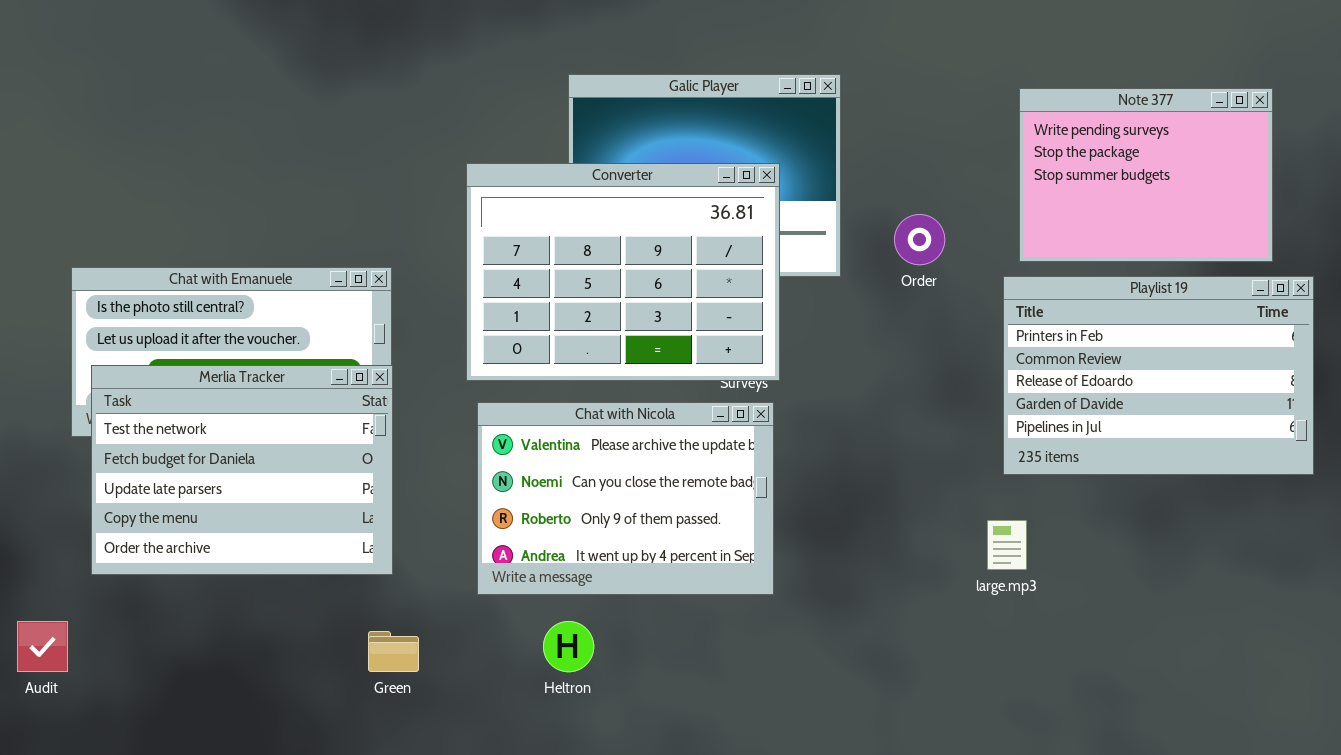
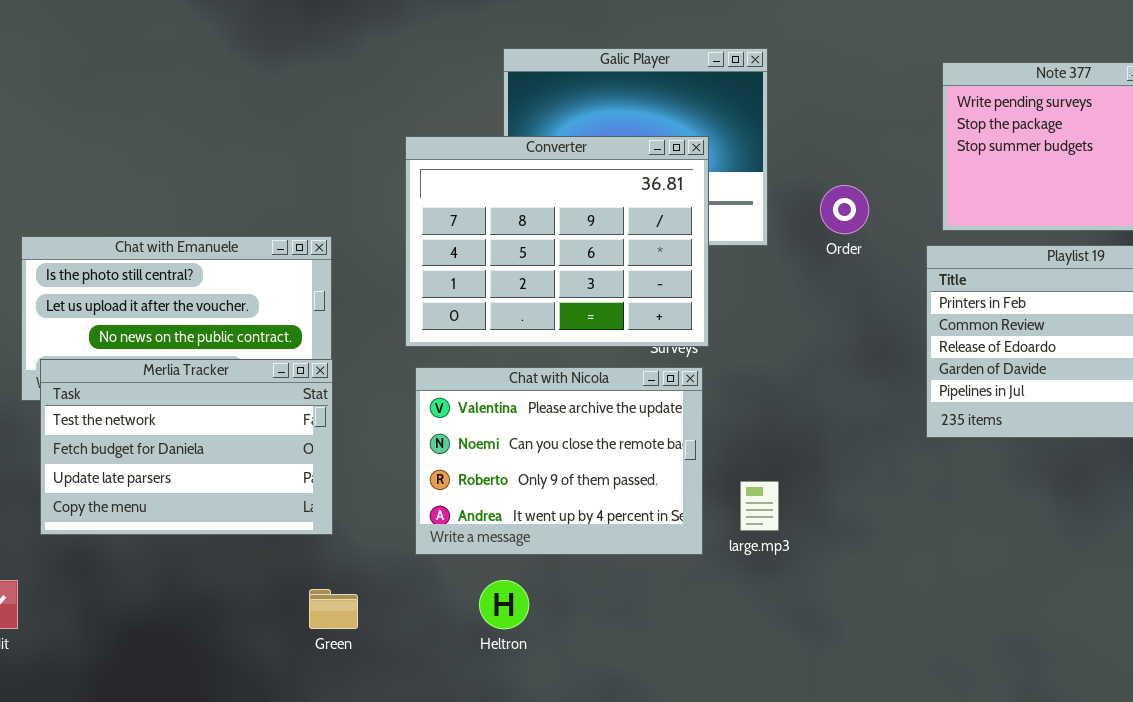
Merlia Tracker: [91,365,393,575] -> [40,359,333,535], resized
large.mp3: [987,520,1027,570] -> [740,481,779,531], moved

